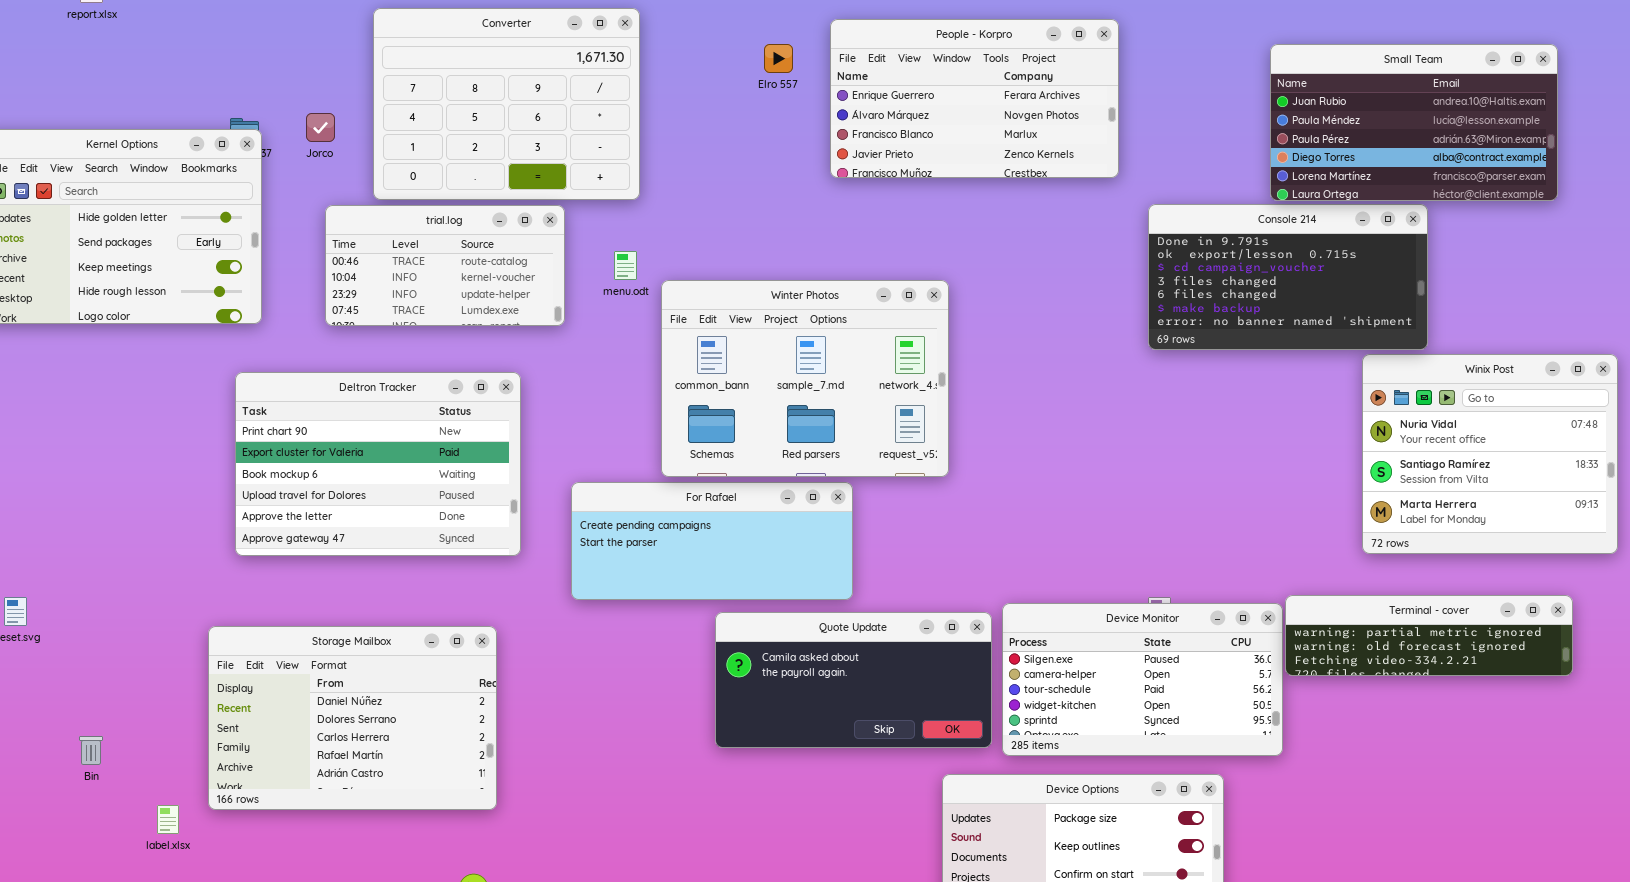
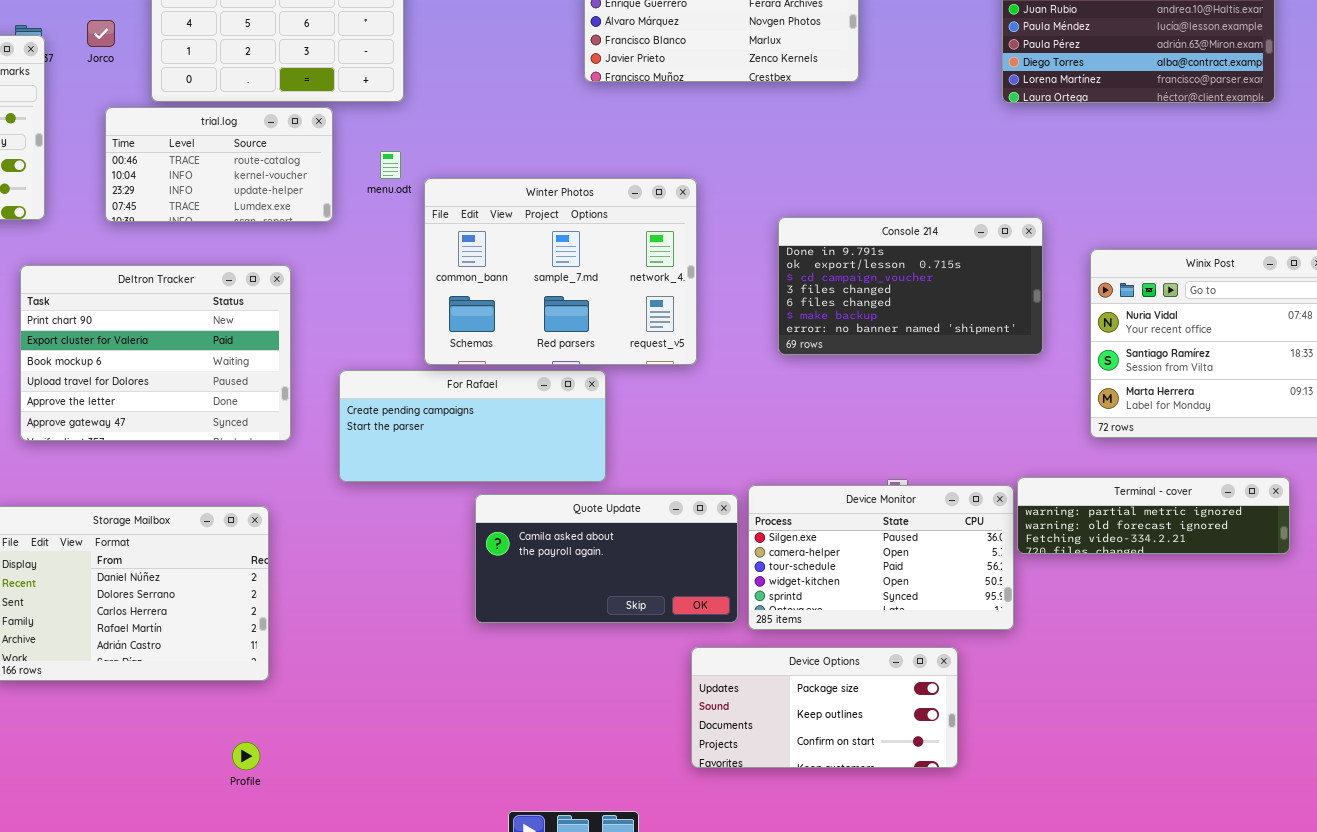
Console 214: [1148,204,1428,350] -> [778,217,1043,355], moved

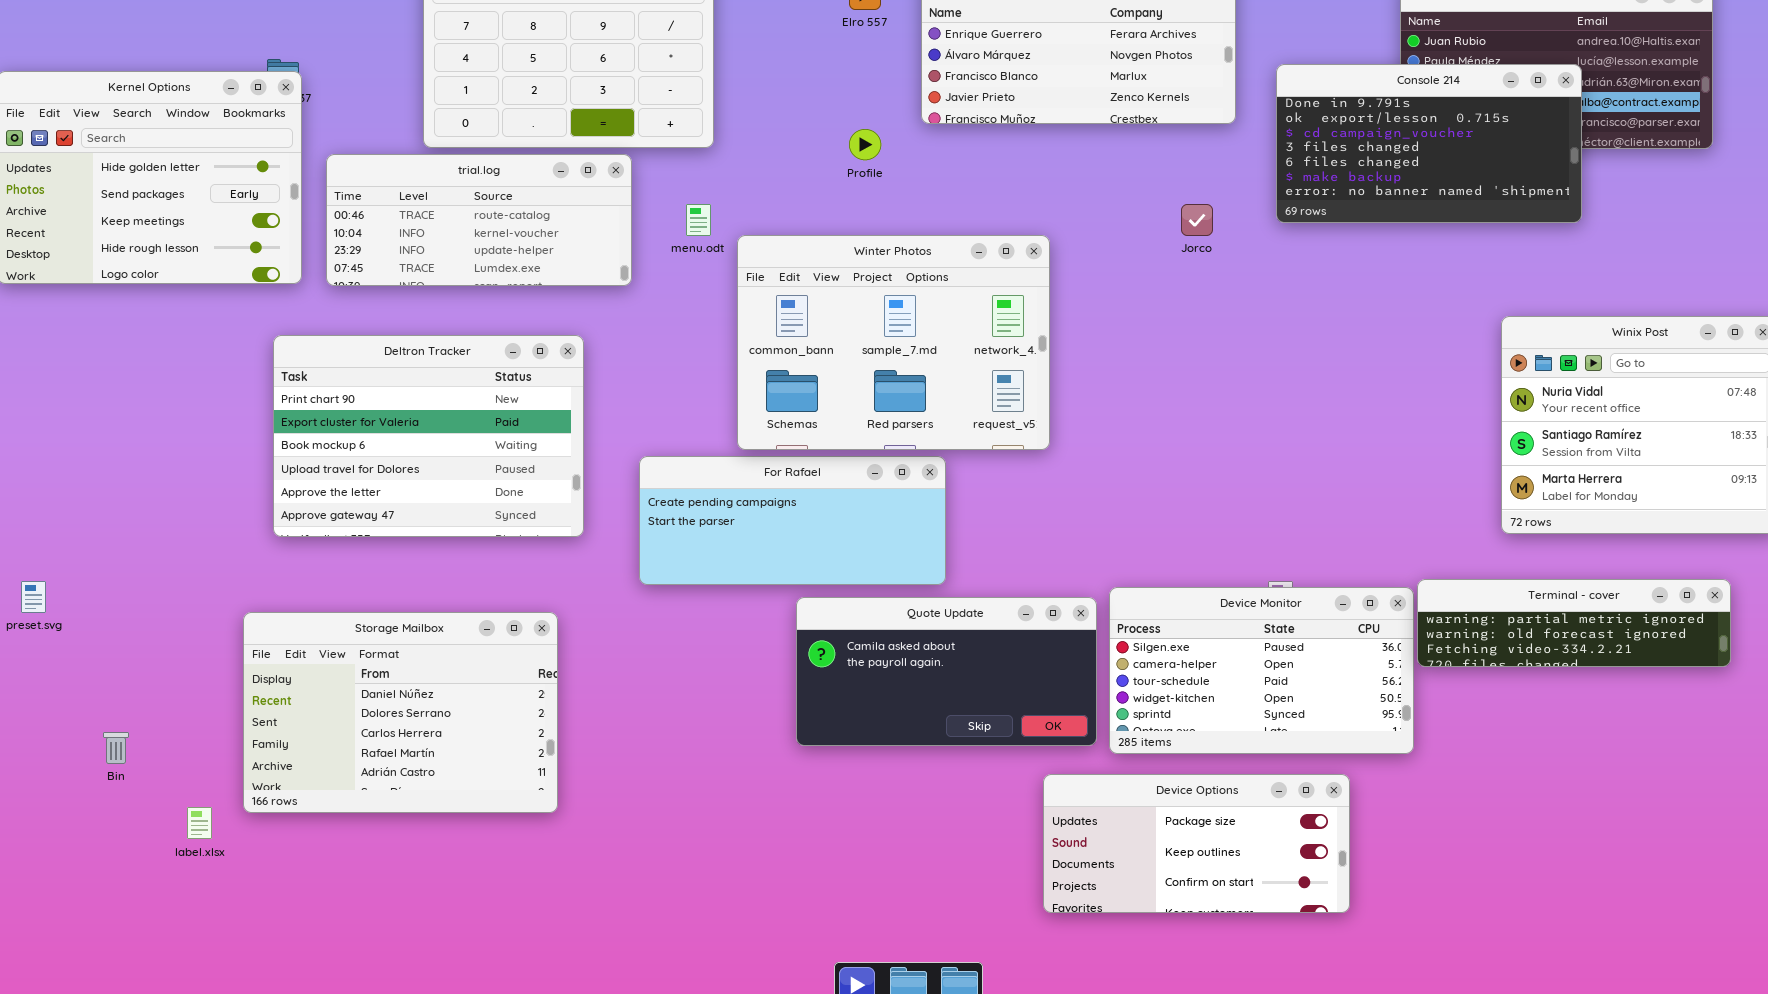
Jorco: [87,20,115,47] -> [1181,204,1213,236], moved
trial.log: [105,107,333,222] -> [326,154,632,286], resized
Console 214: [778,217,1043,355] -> [1276,64,1582,223], moved
Profile: [232,742,260,770] -> [849,129,881,160], moved

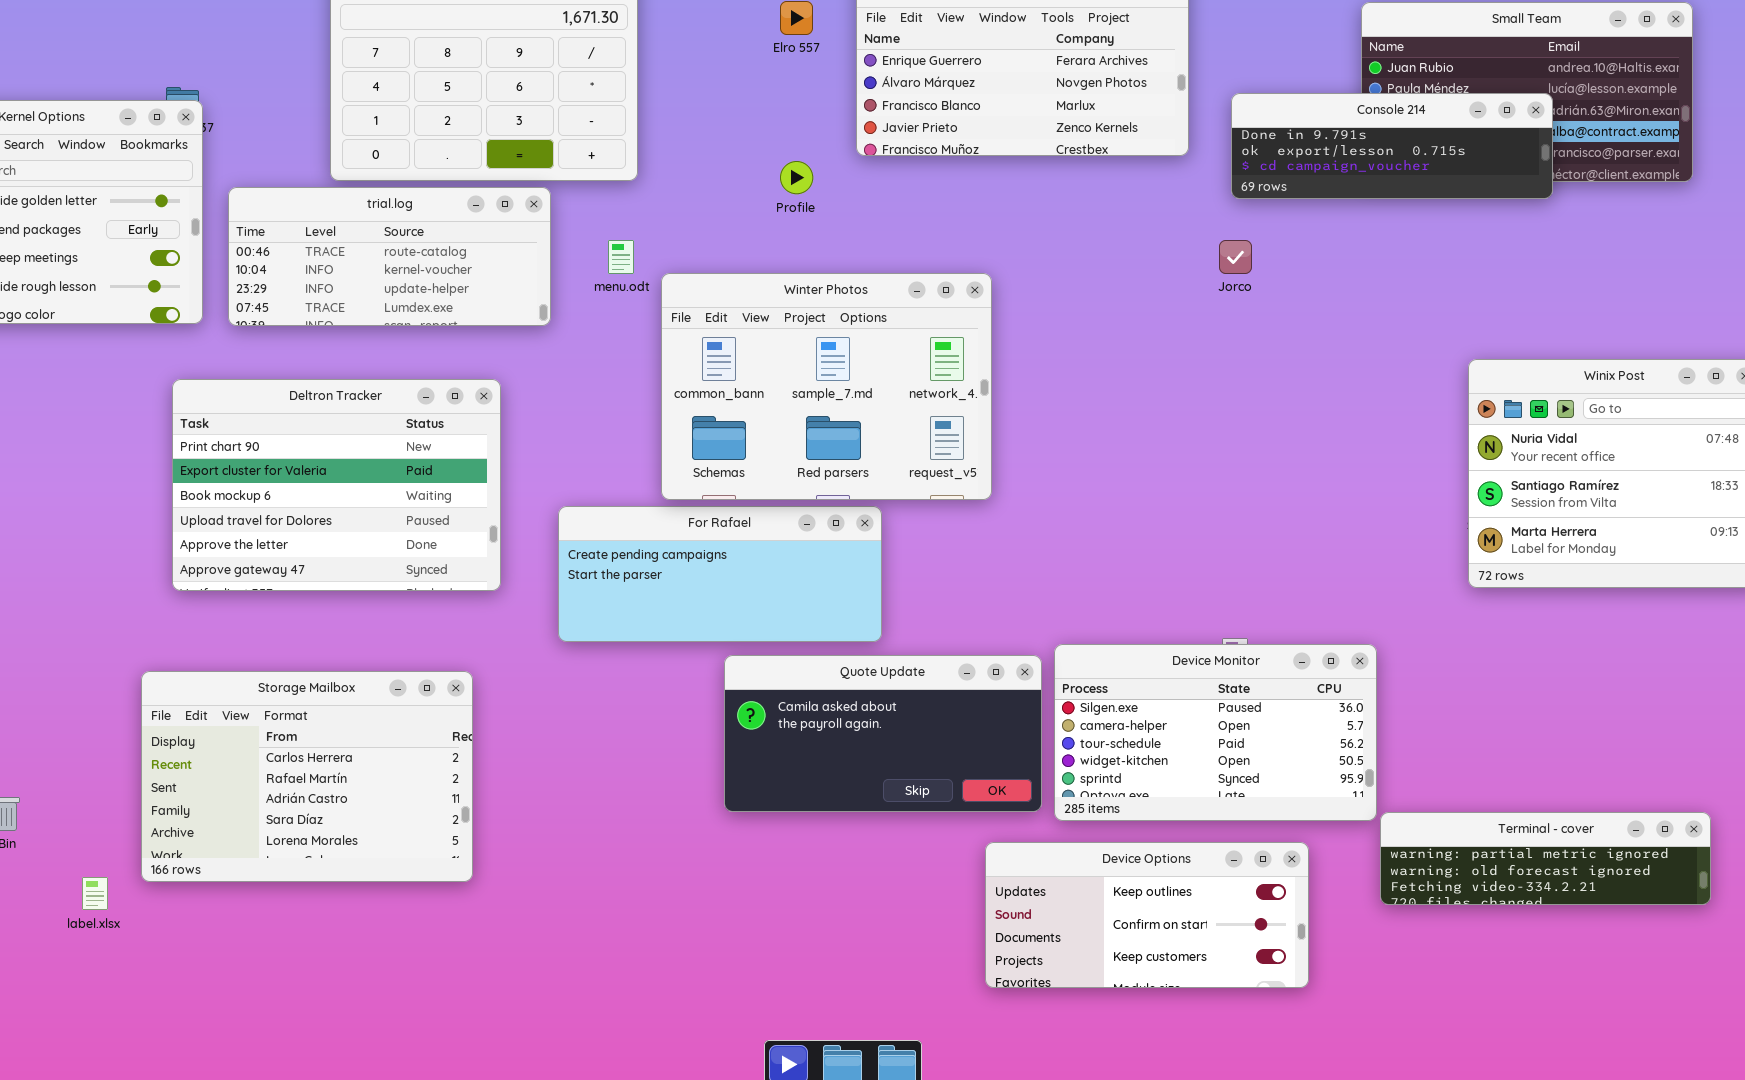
Console 214: [1276,64,1582,223] -> [1231,93,1553,199], resized
Jorco: [1181,204,1213,236] -> [1219,240,1252,274], moved
Terminal - cover: [1417,579,1731,667] -> [1380,812,1711,905], moved
Storage Mailbox: [243,612,558,813] -> [141,671,473,882], scrolled down 2 rows
Device Options: [1043,774,1350,913] -> [985,842,1309,988], scrolled down 1 row

